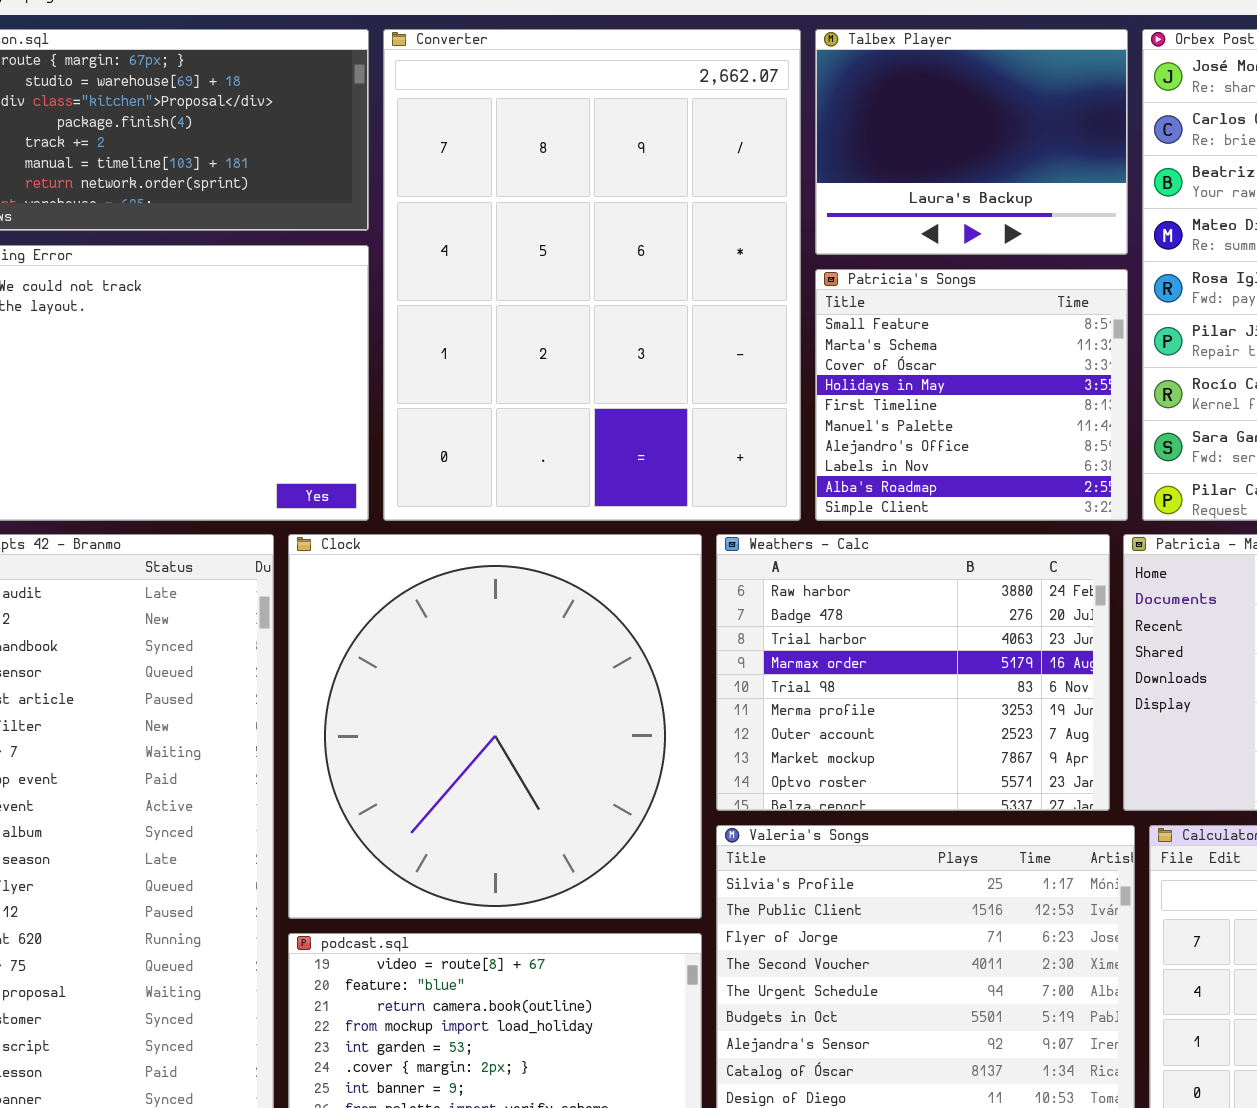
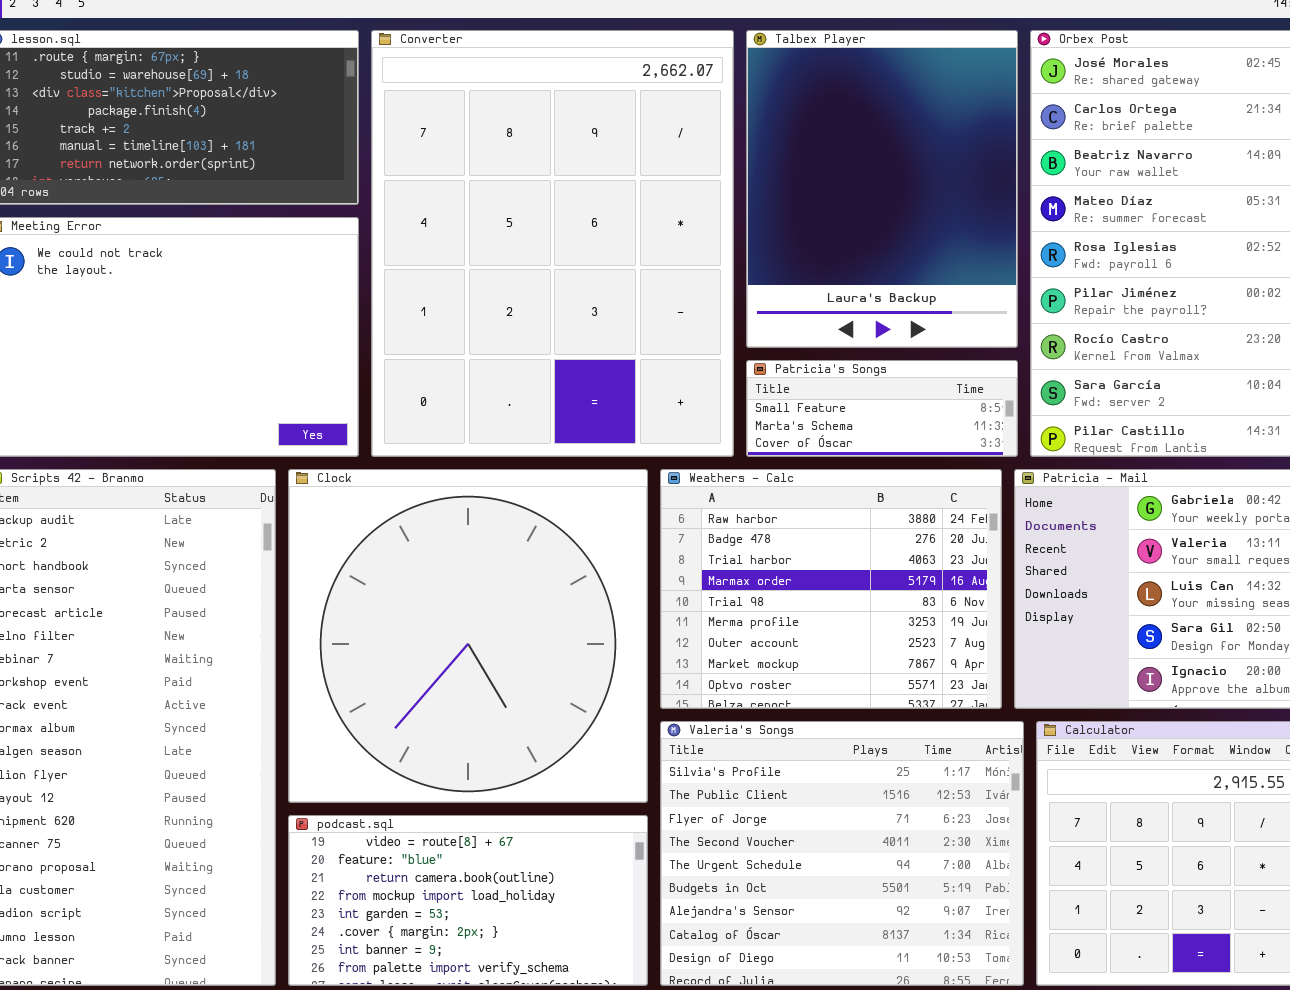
Talbex Player: [815,29,1128,255] -> [746,30,1018,348], resized
Patricia's Songs: [815,269,1128,521] -> [746,360,1018,457], resized

